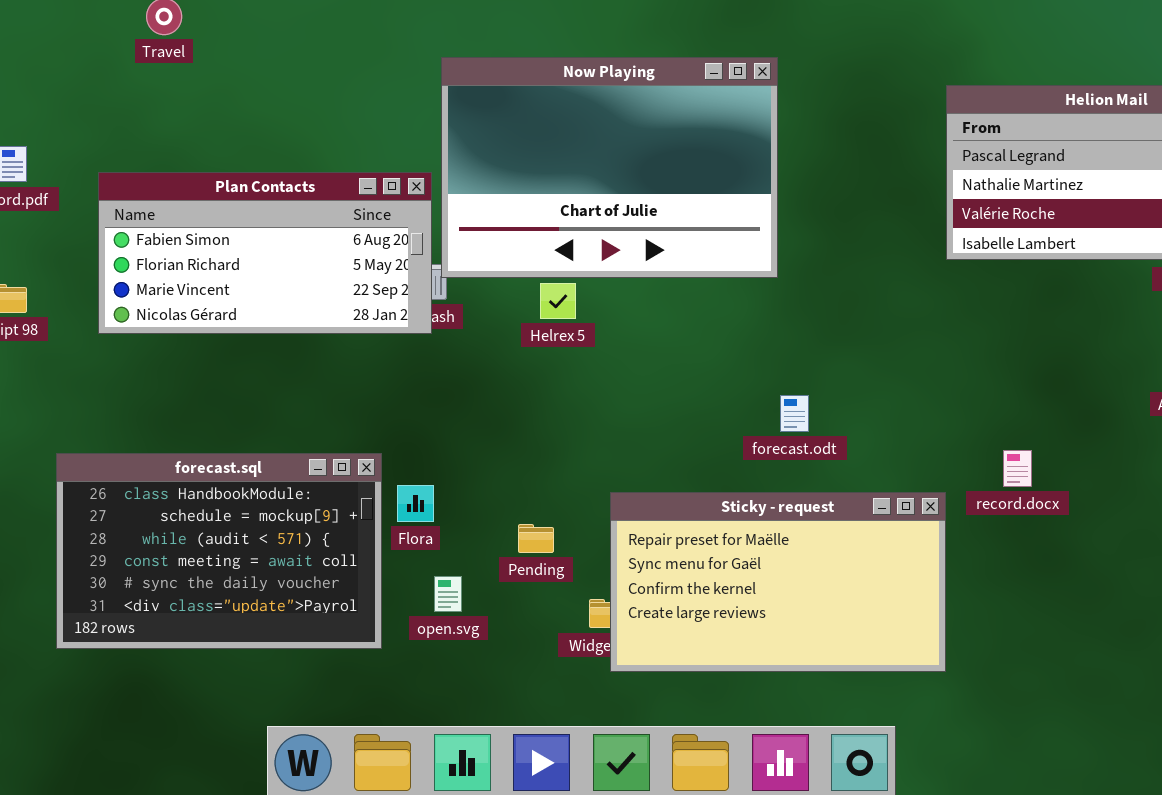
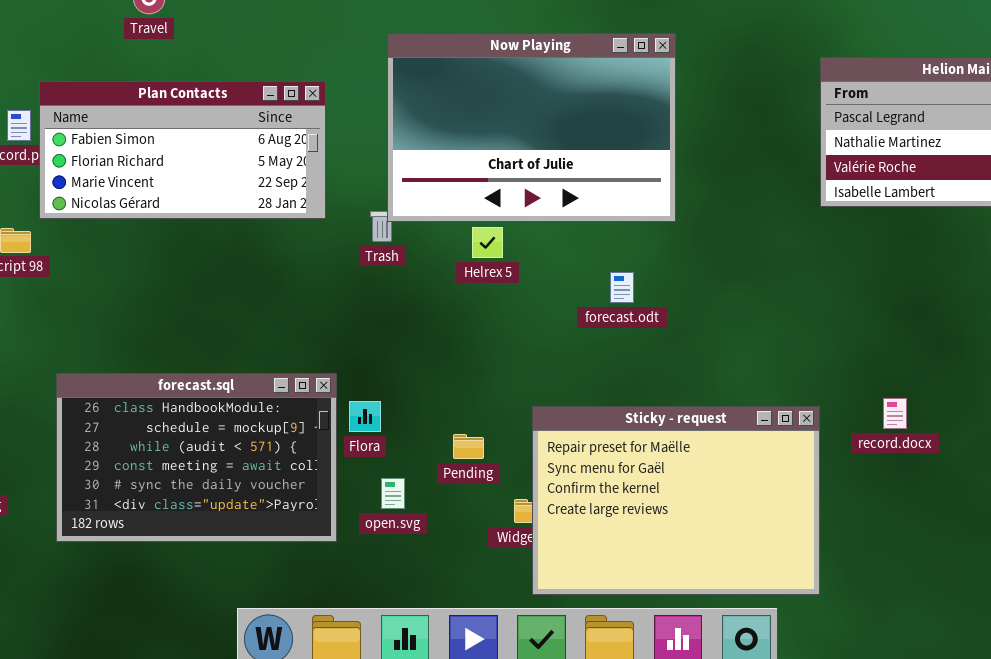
Plan Contacts: [98,172,432,334] -> [39,81,326,219], moved
forecast.odt: [780,395,809,432] -> [610,272,634,303], moved
record.docx: [1003,450,1032,487] -> [883,398,907,429], moved
Sticky - request: [610,492,946,672] -> [532,406,820,595], resized

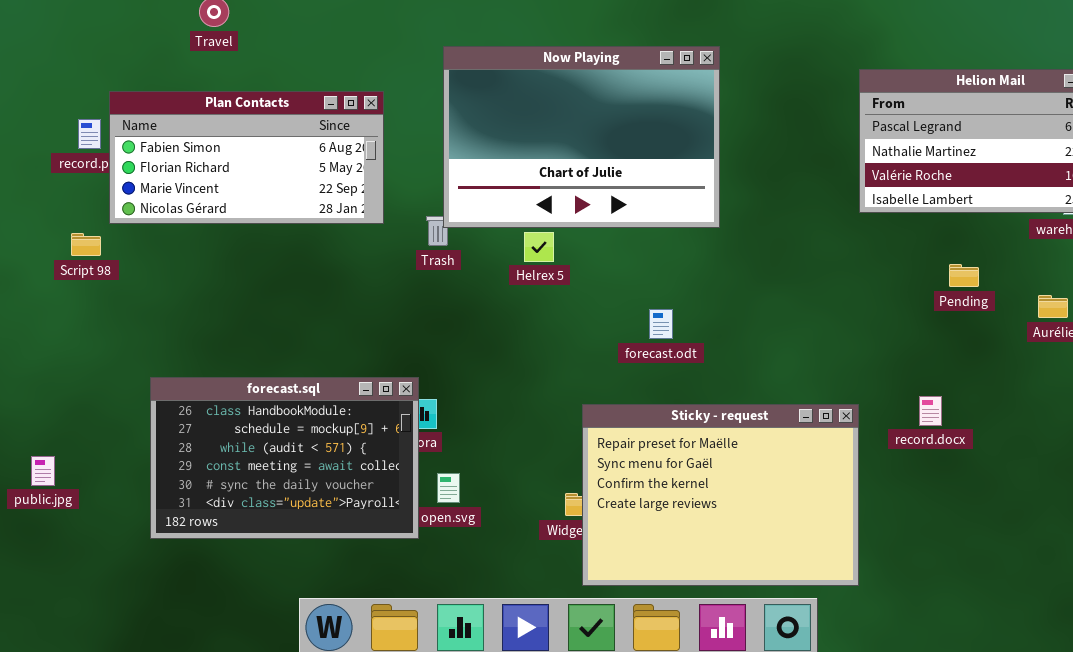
forecast.odt: [610,272,634,303] -> [649,309,673,339], moved
forecast.sql: [56,373,337,542] -> [150,377,419,539], moved
Pending: [453,434,484,459] -> [949,264,979,287], moved

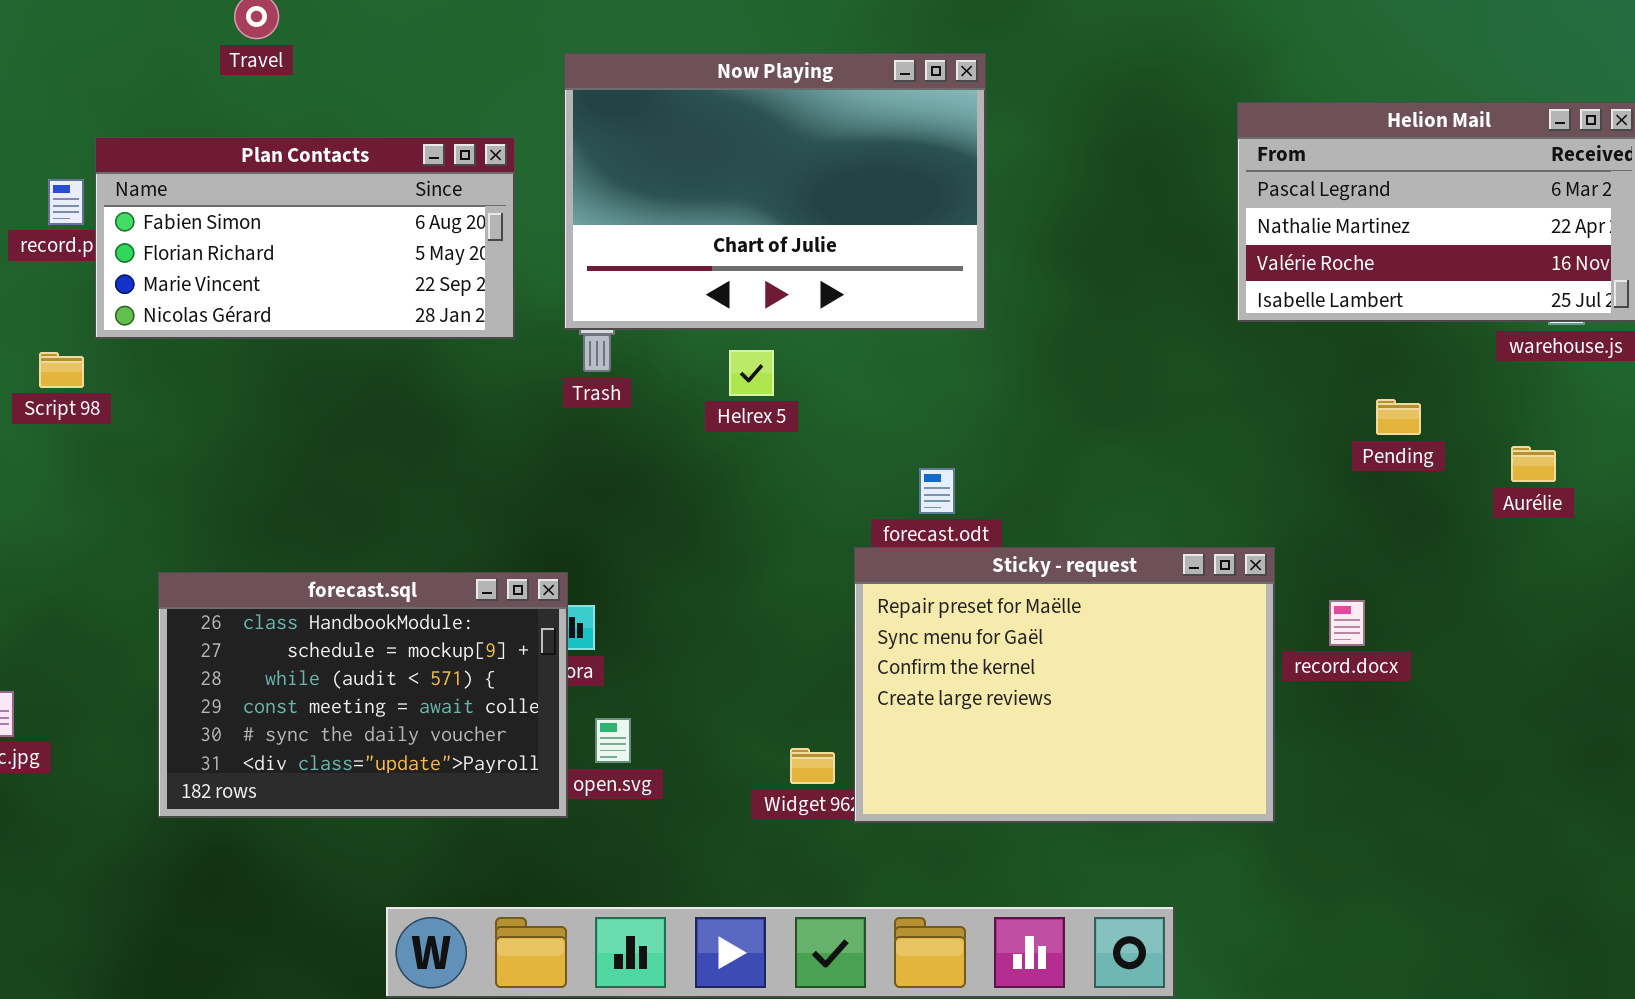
Now Playing: [443,46,720,228] -> [564,53,986,330], moved
Sticky - request: [582,404,859,586] -> [854,547,1275,823], moved

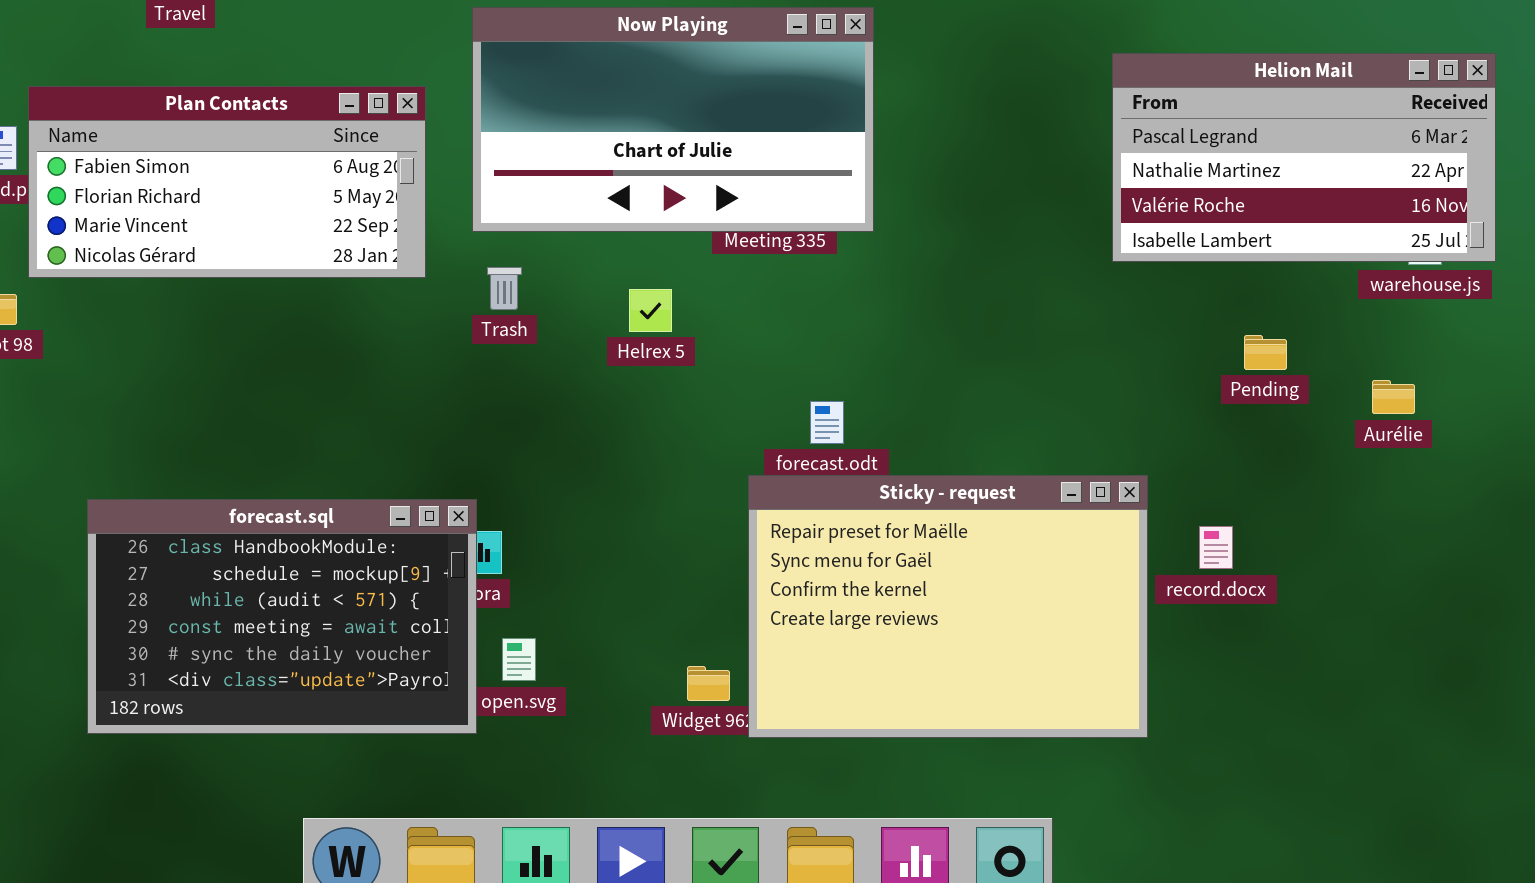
Now Playing: [564,53,986,330] -> [472,7,874,232], resized

